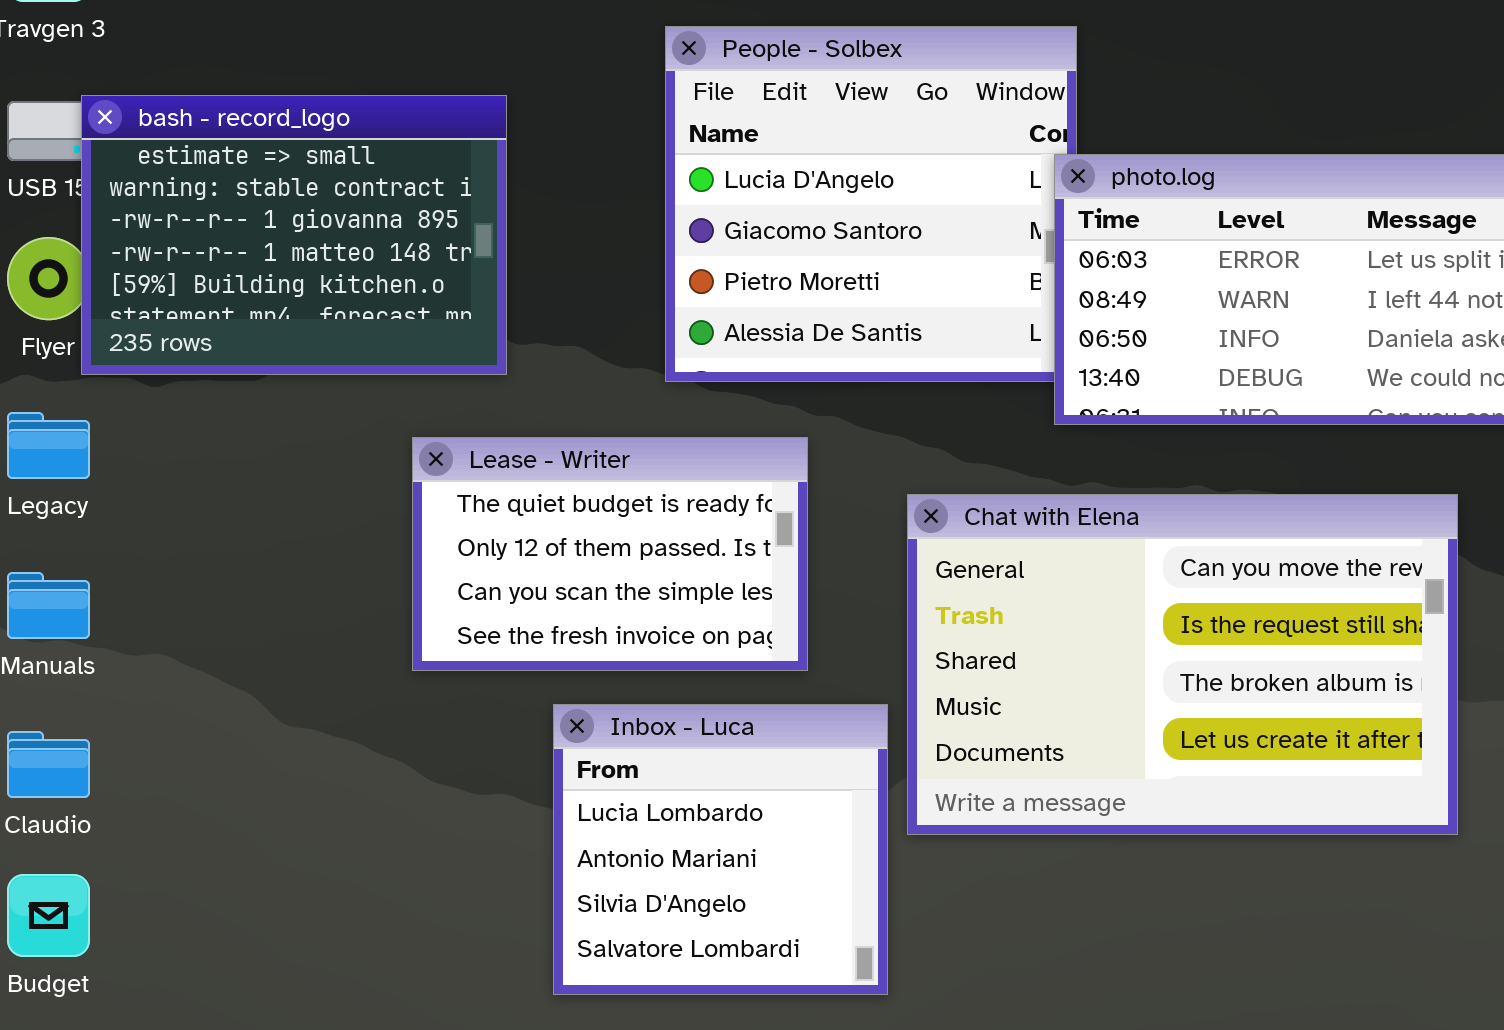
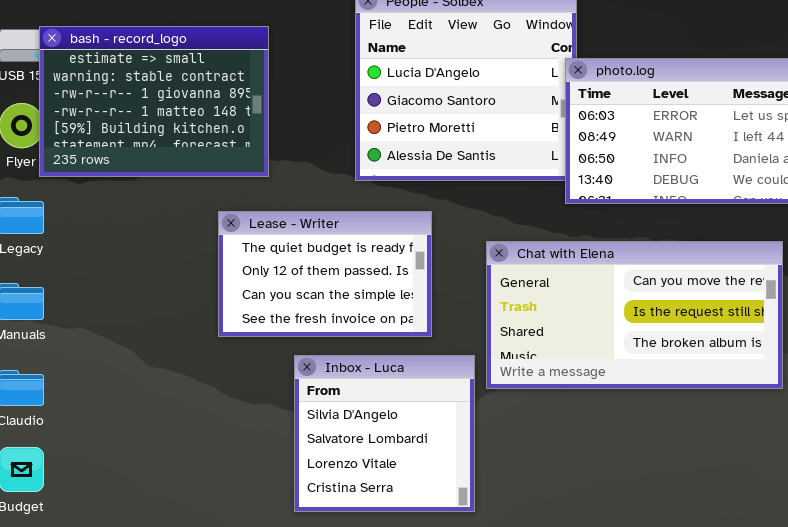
Chat with Elena: [907,494,1458,835] -> [486,241,783,389], resized
Inbox - Luca: [553,704,888,995] -> [294,355,475,512], scrolled down 2 rows

